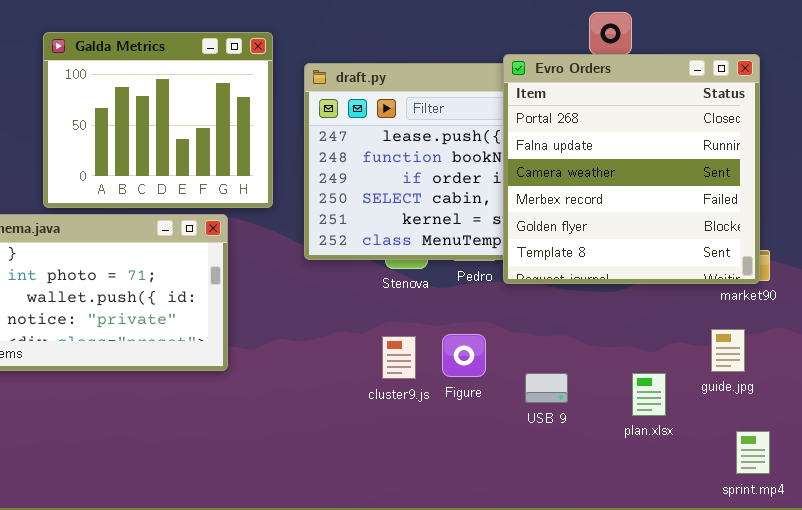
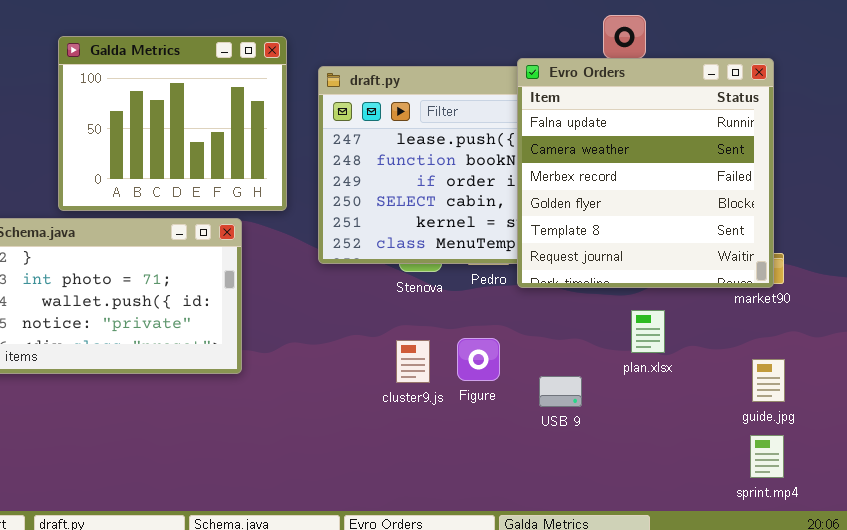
Evro Orders: [503,54,760,284] -> [517,58,774,288], scrolled down 1 row
guide.jpg: [711,329,745,372] -> [752,359,785,402], moved
plan.xlsx: [632,373,666,416] -> [631,310,665,353], moved

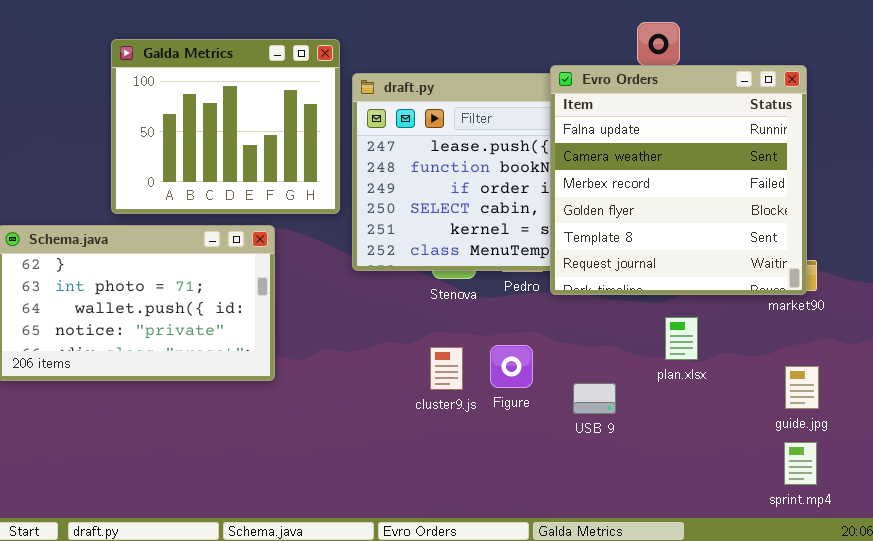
Galda Metrics: [58,36,287,211] -> [111,39,340,214], moved

